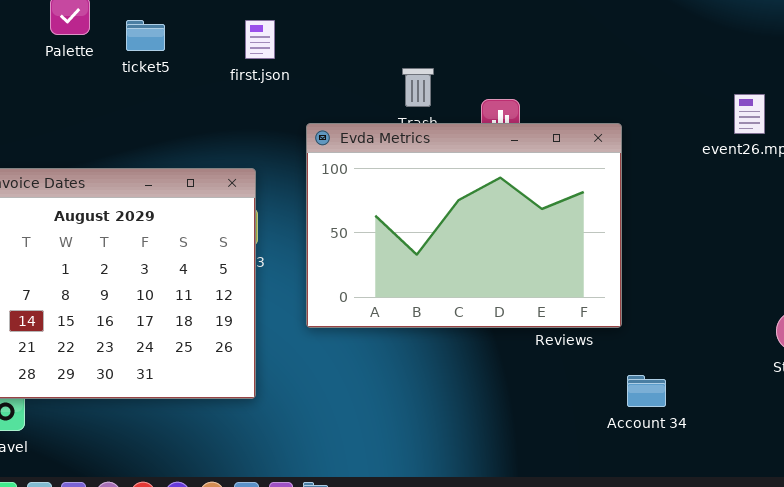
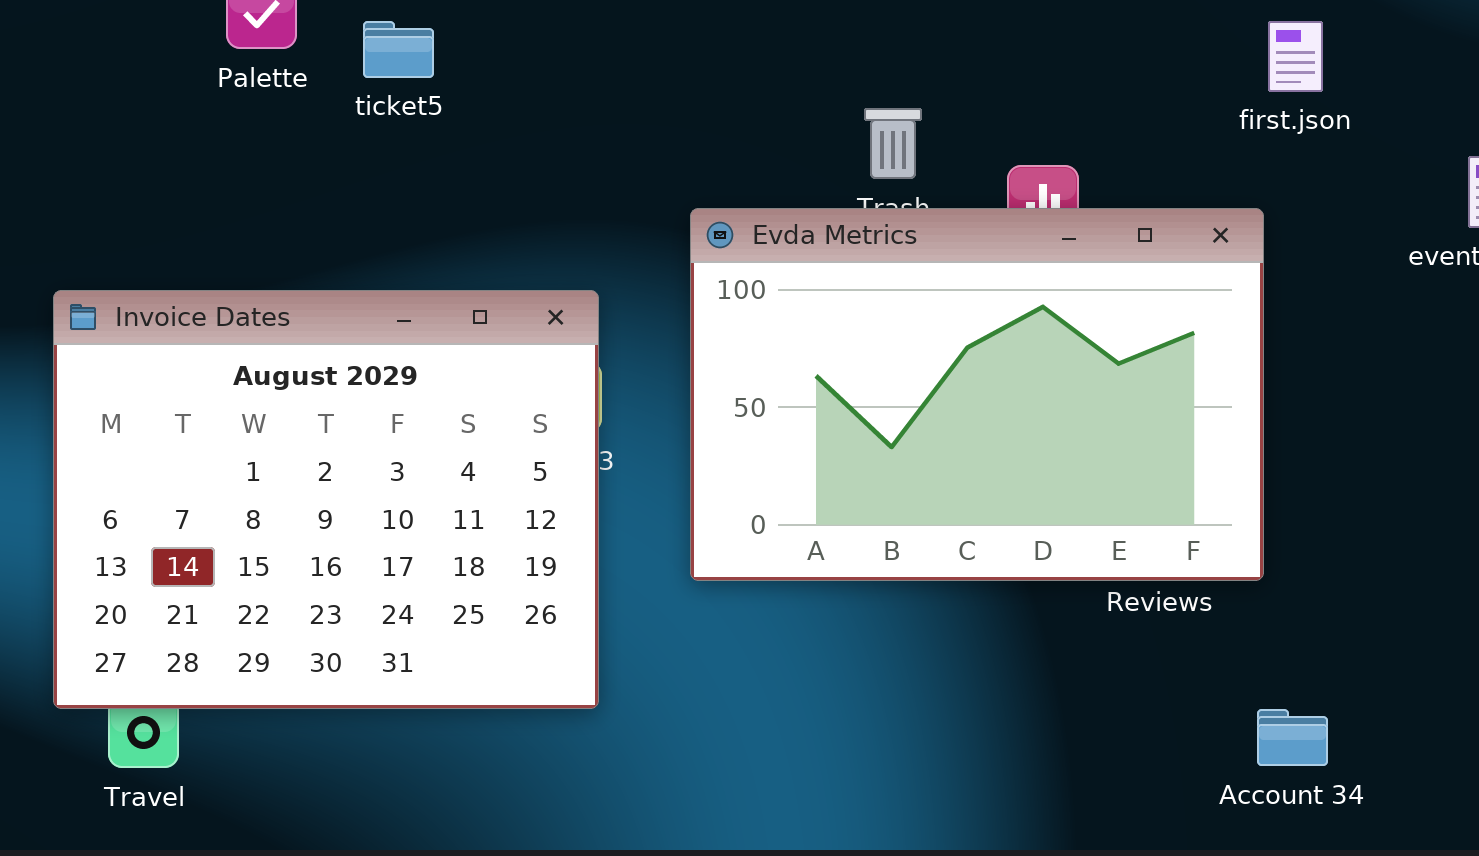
first.json: [245,20,275,59] -> [1268,21,1323,92], moved
Account 34: [627,375,666,407] -> [1257,709,1328,766], moved

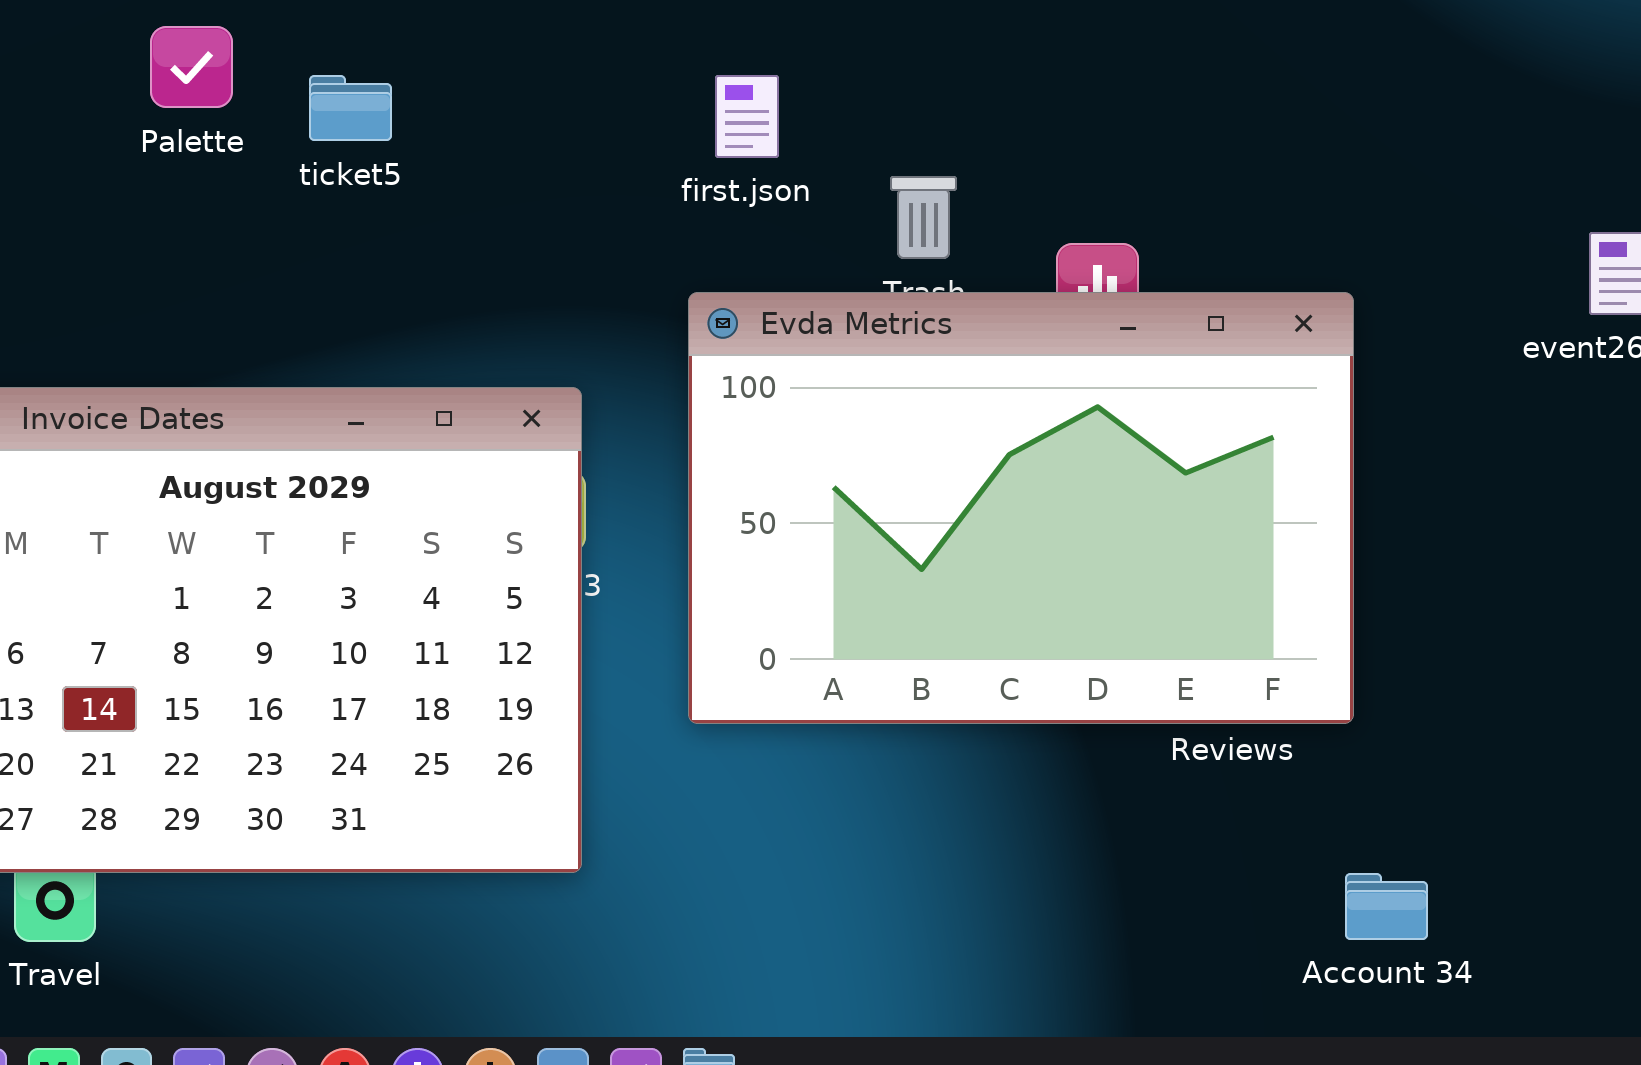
first.json: [1268,21,1323,92] -> [715,75,779,158], moved

